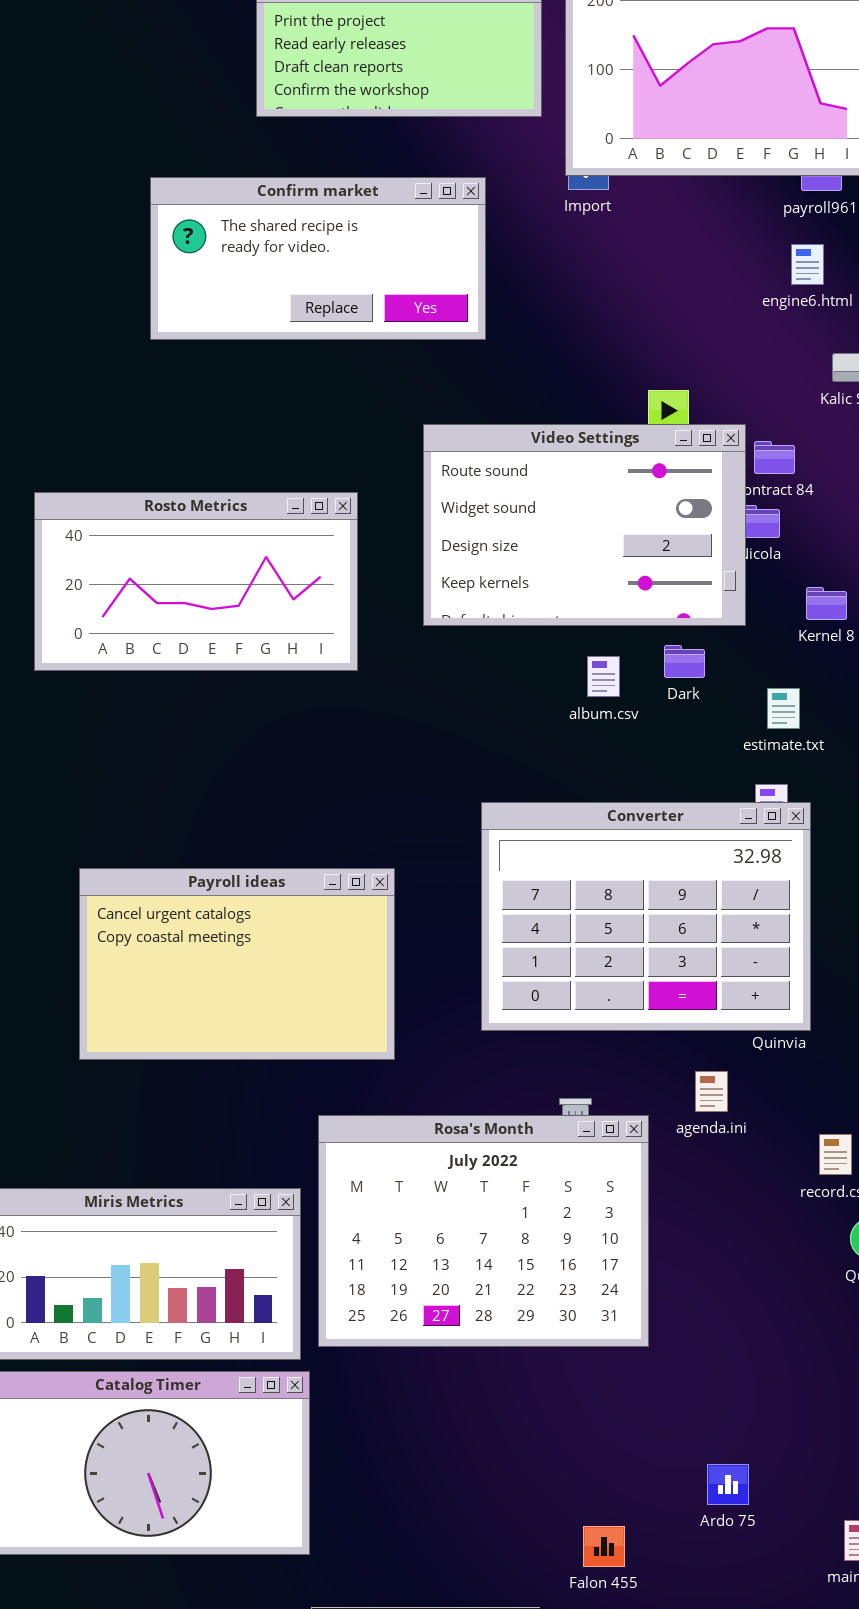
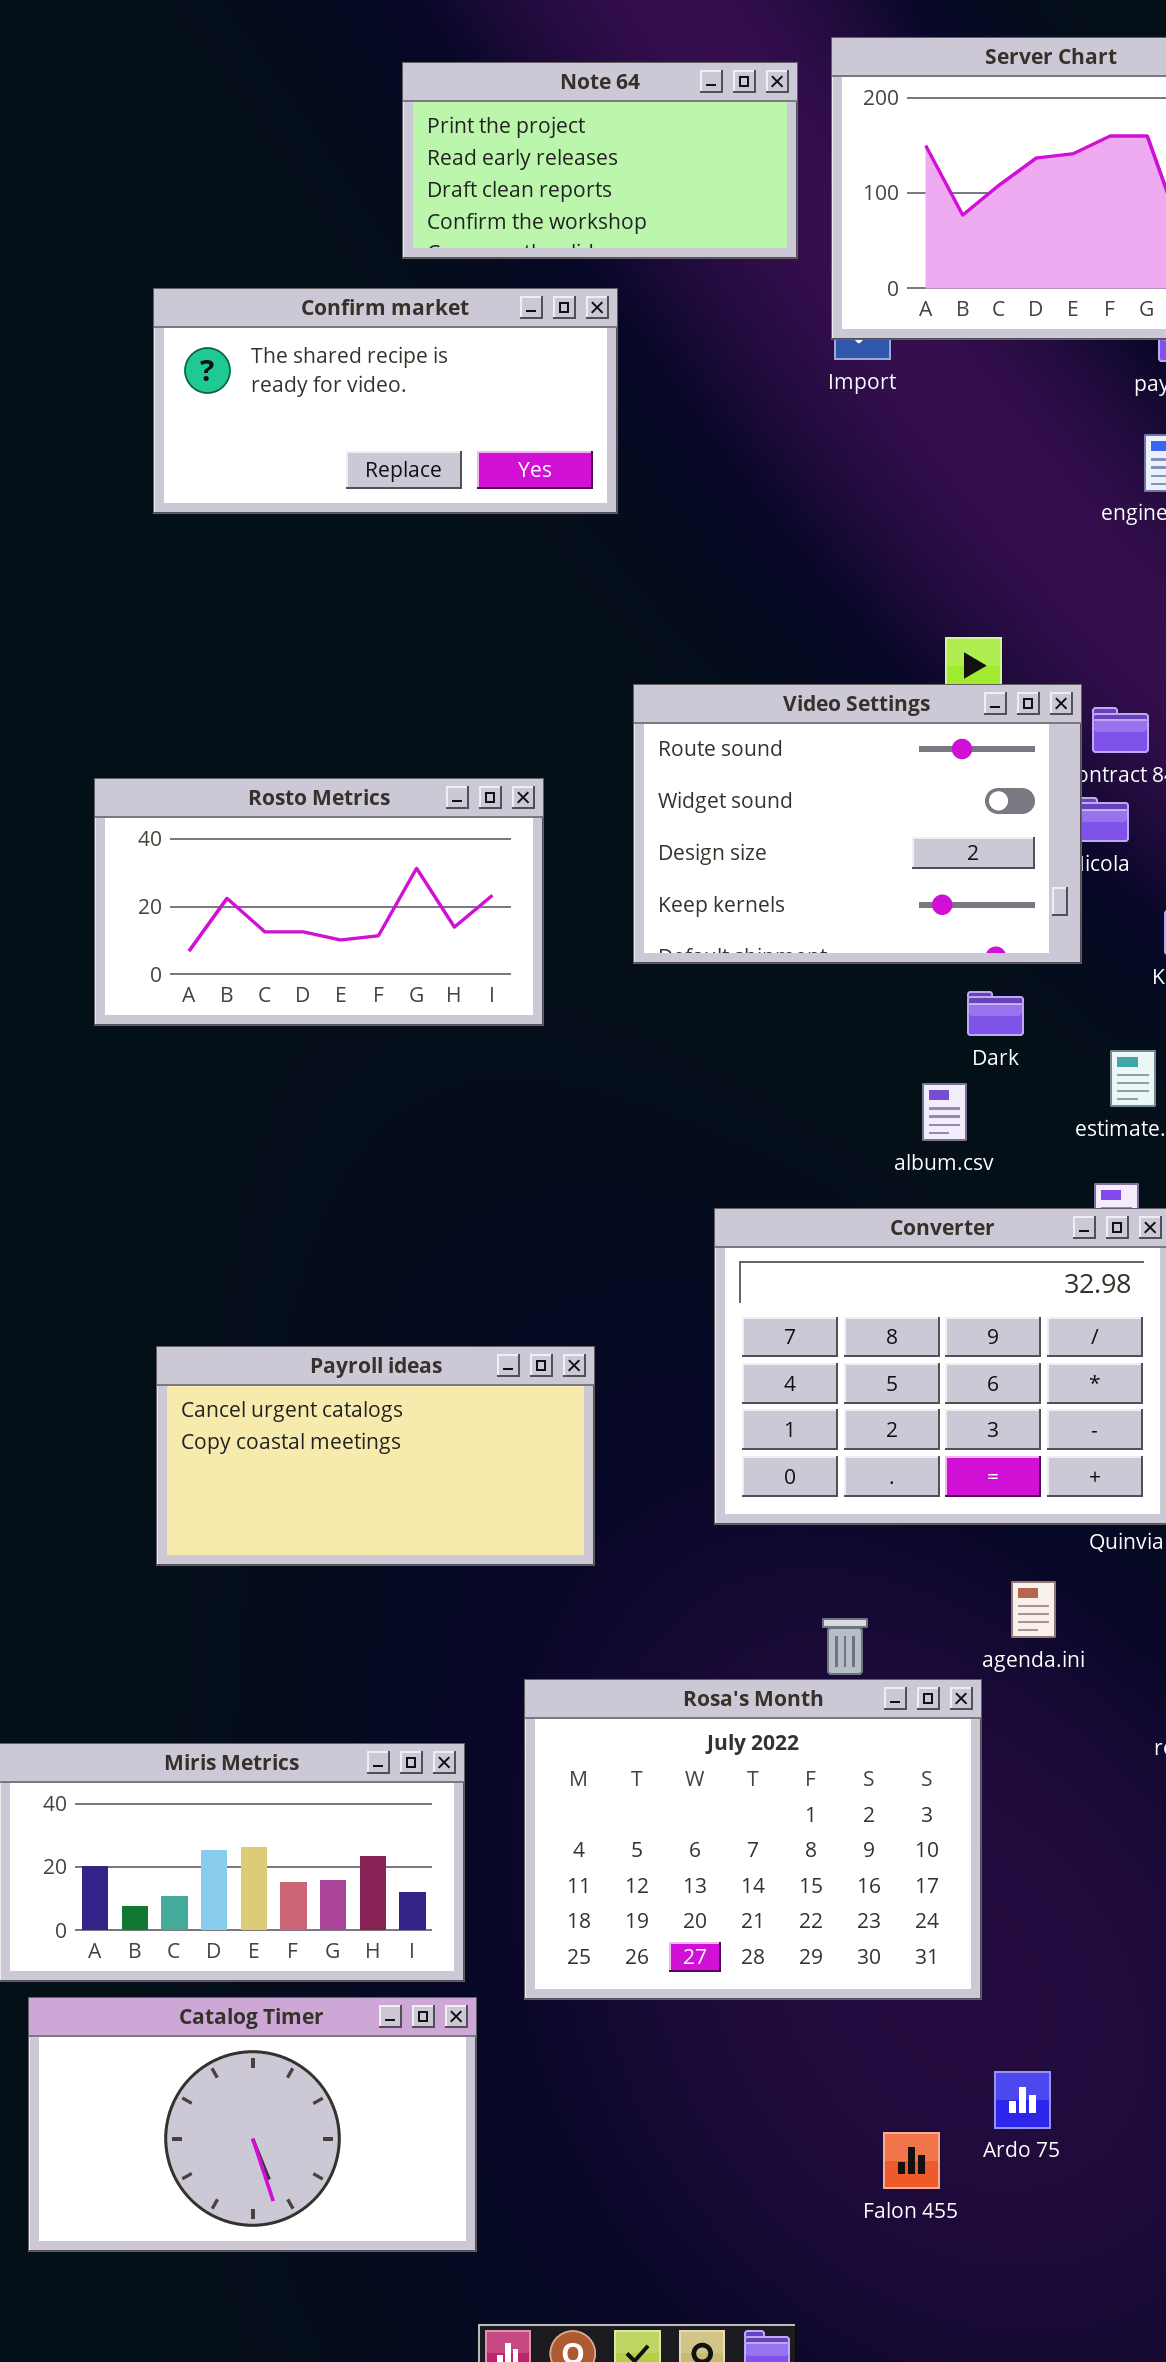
Confirm market: [150,177,486,340] -> [153,288,618,514], moved
album.csv: [587,656,620,697] -> [922,1083,967,1141], moved
Payroll ideas: [79,868,395,1060] -> [156,1346,595,1566], resized
Rosa's Month: [318,1115,649,1347] -> [524,1679,982,2000], moved
Ardo 75: [707,1464,749,1505] -> [994,2071,1051,2129], moved
Falon 455: [583,1526,625,1567] -> [883,2132,940,2189], moved

